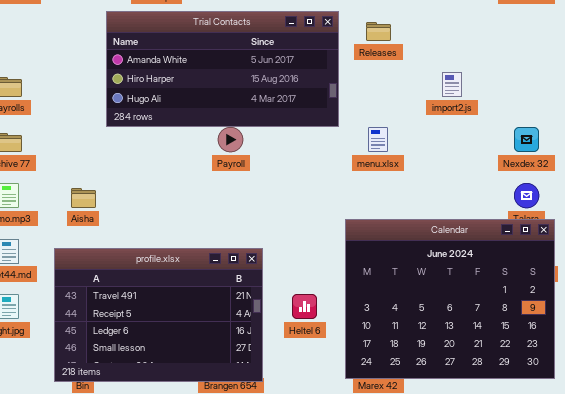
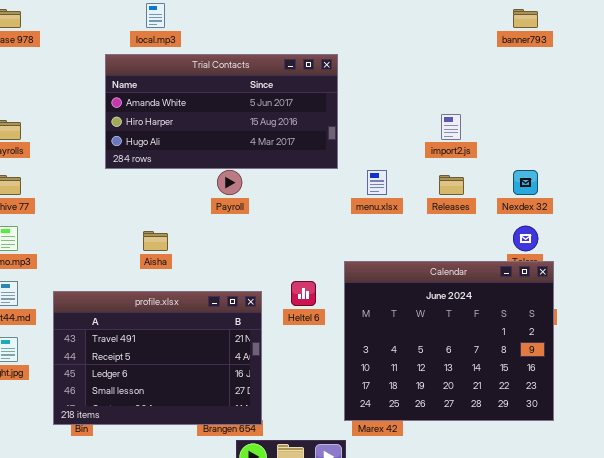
Releases: [366,22,391,41] -> [439,175,464,195], moved
Aisha: [71,188,96,208] -> [143,231,168,251], moved
Heltel 6: [292,294,317,319] -> [291,281,316,306], moved

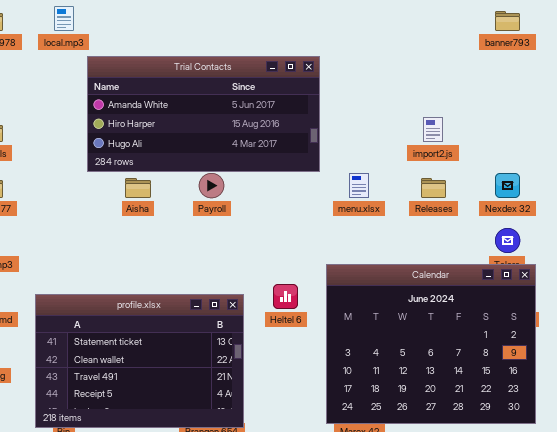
local.mp3: [146,3,165,28] -> [54,6,74,31], moved
Aisha: [143,231,168,251] -> [125,178,151,198], moved
profile.xlsx: [53,291,262,425] -> [35,294,244,428], scrolled up 2 rows

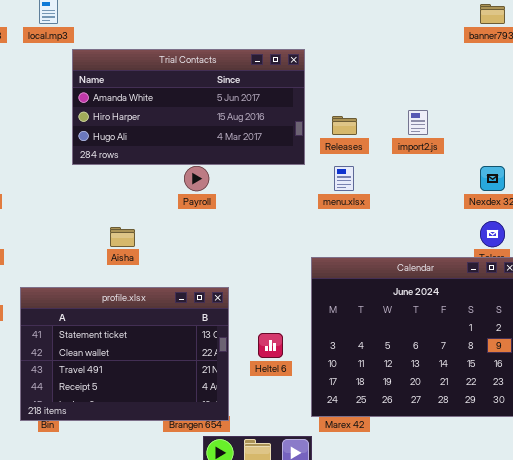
Aisha: [125,178,151,198] -> [110,227,135,247], moved
Releases: [421,178,446,198] -> [332,116,357,135], moved
Heltel 6: [273,284,298,309] -> [258,333,283,358], moved

